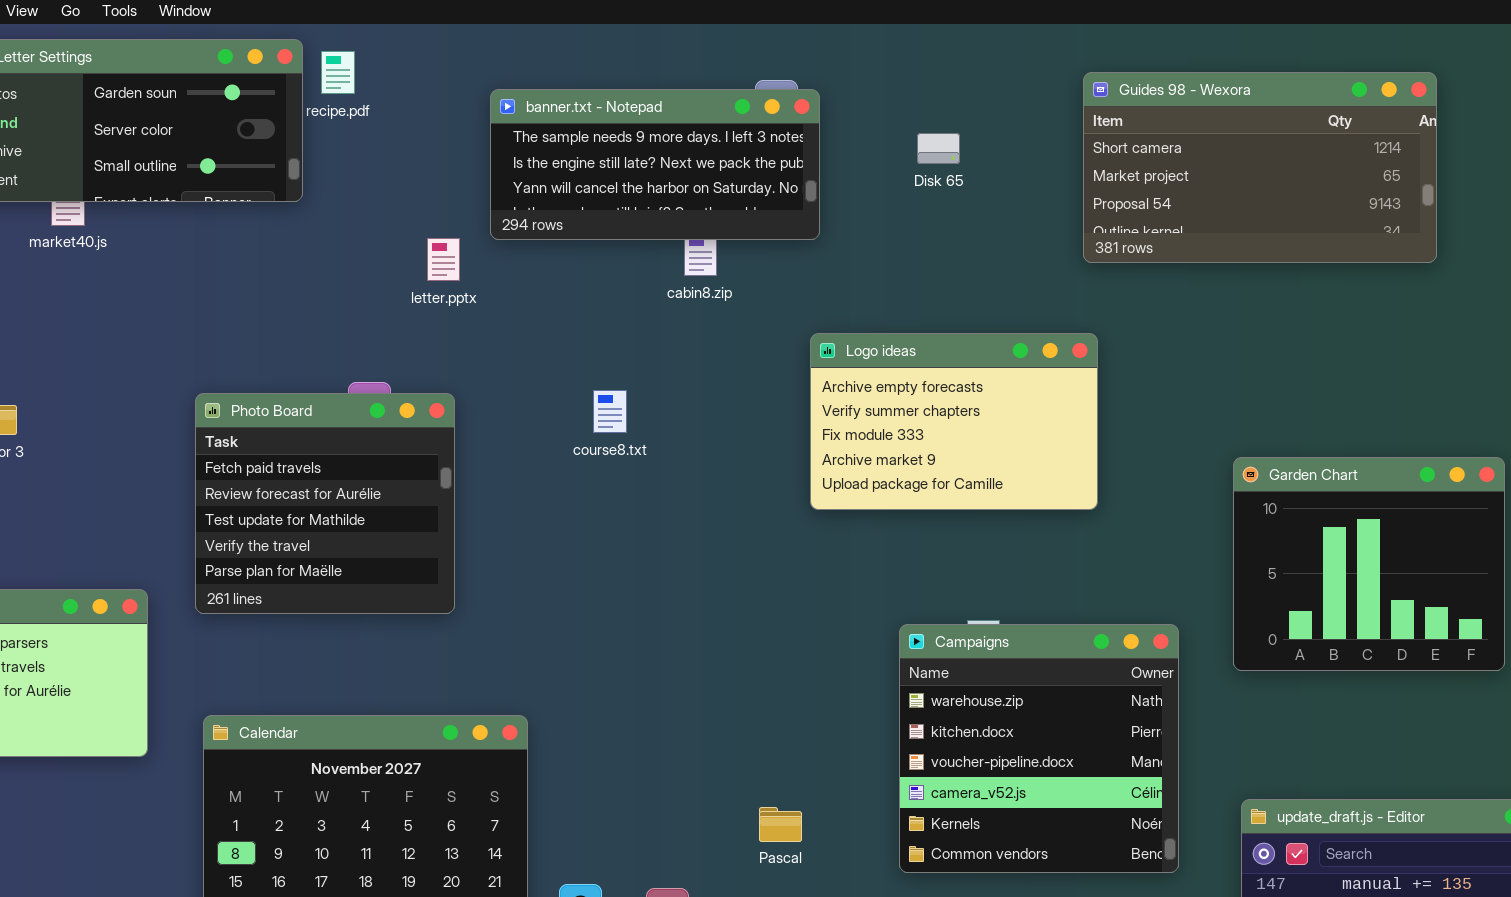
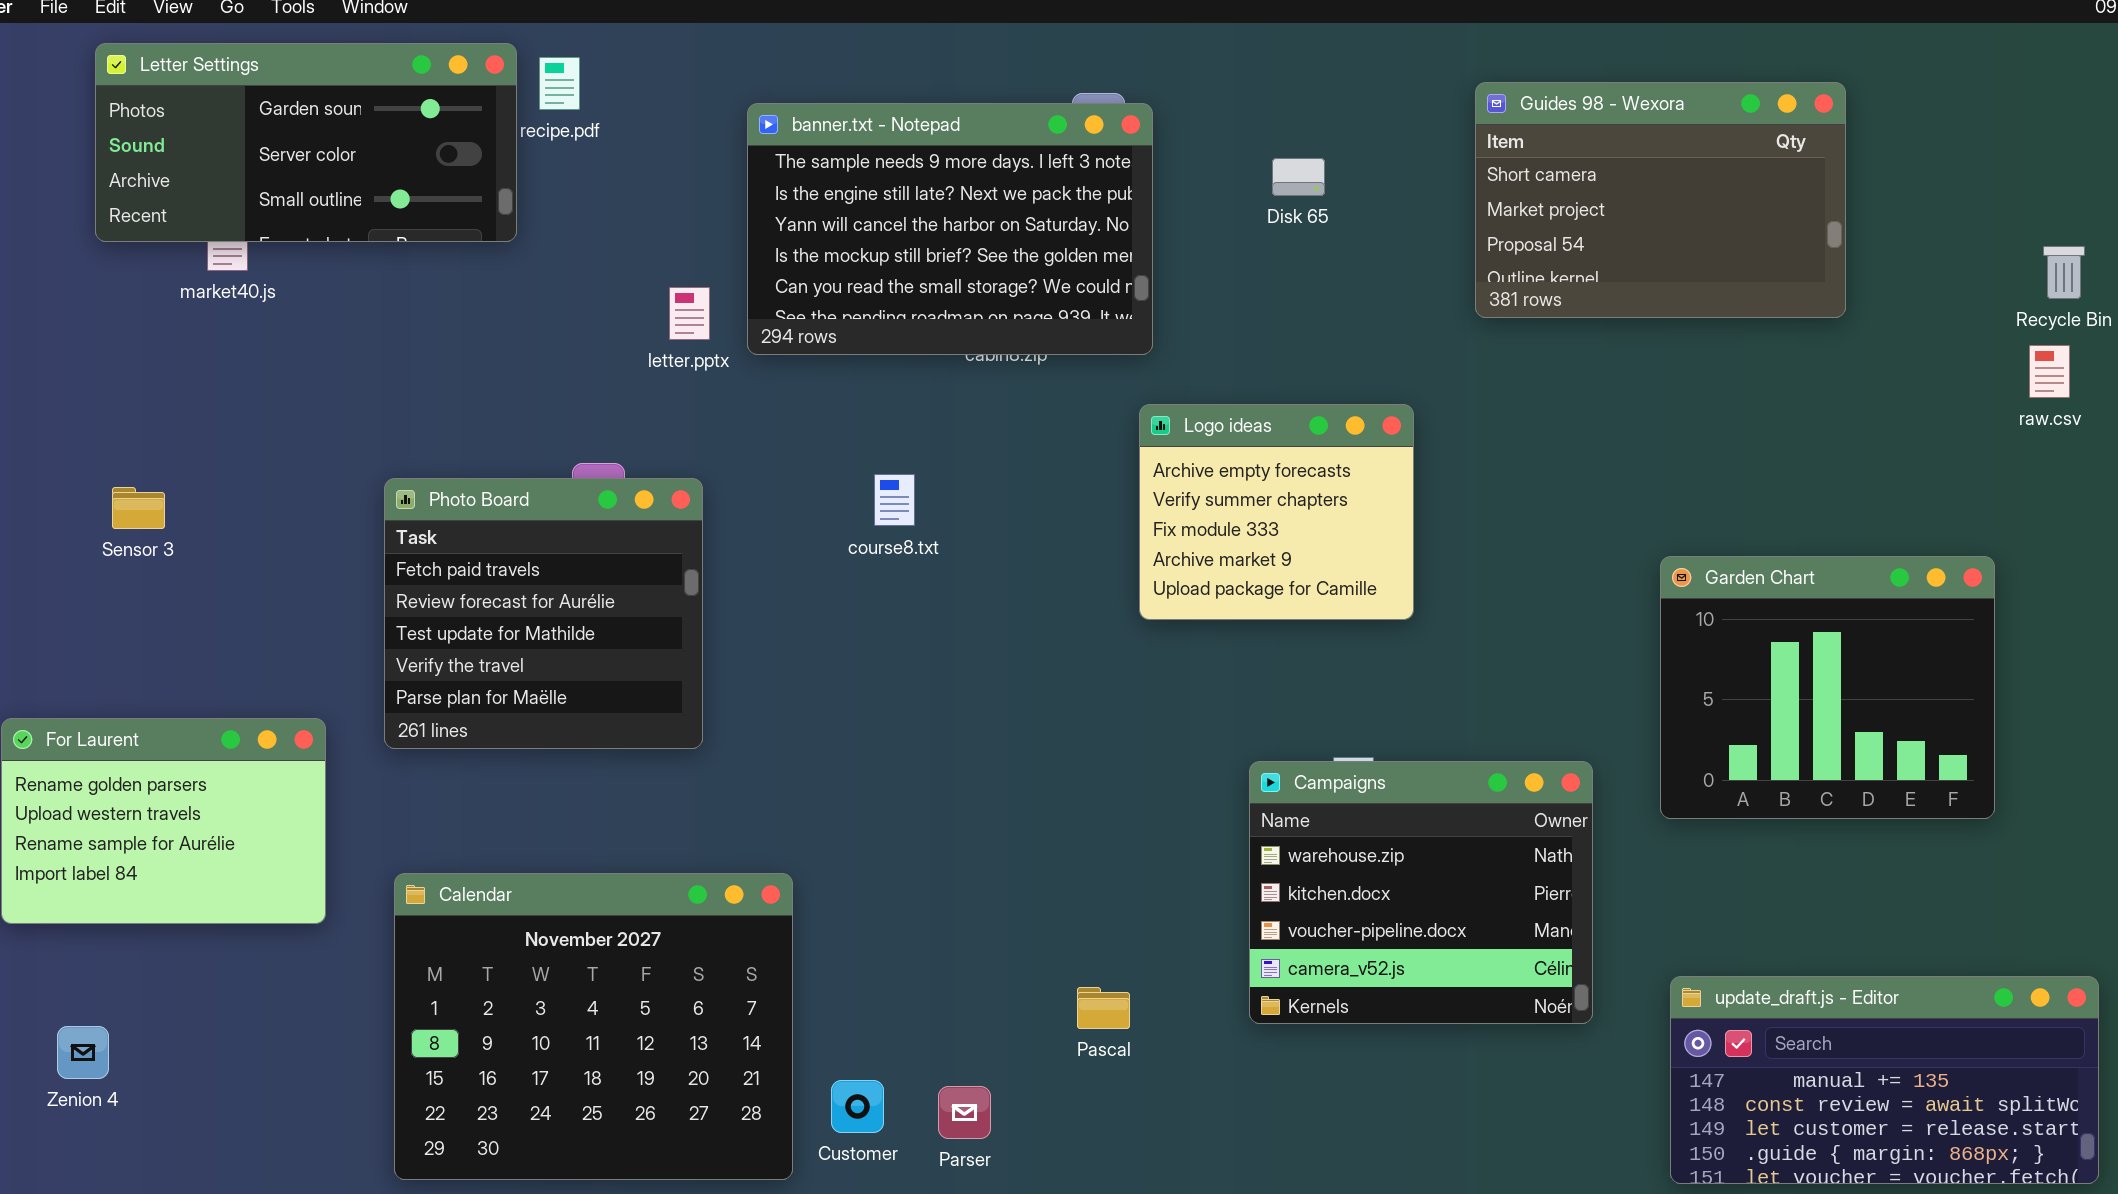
Guides 98 - Wexora: [1083,72,1437,263] -> [1475,82,1846,318], resized
banner.txt - Notepad: [490,89,820,240] -> [747,103,1153,355], resized
Logo ideas: [810,333,1098,510] -> [1139,404,1414,620], resized
Campaigns: [899,624,1179,873] -> [1249,761,1593,1024], resized

